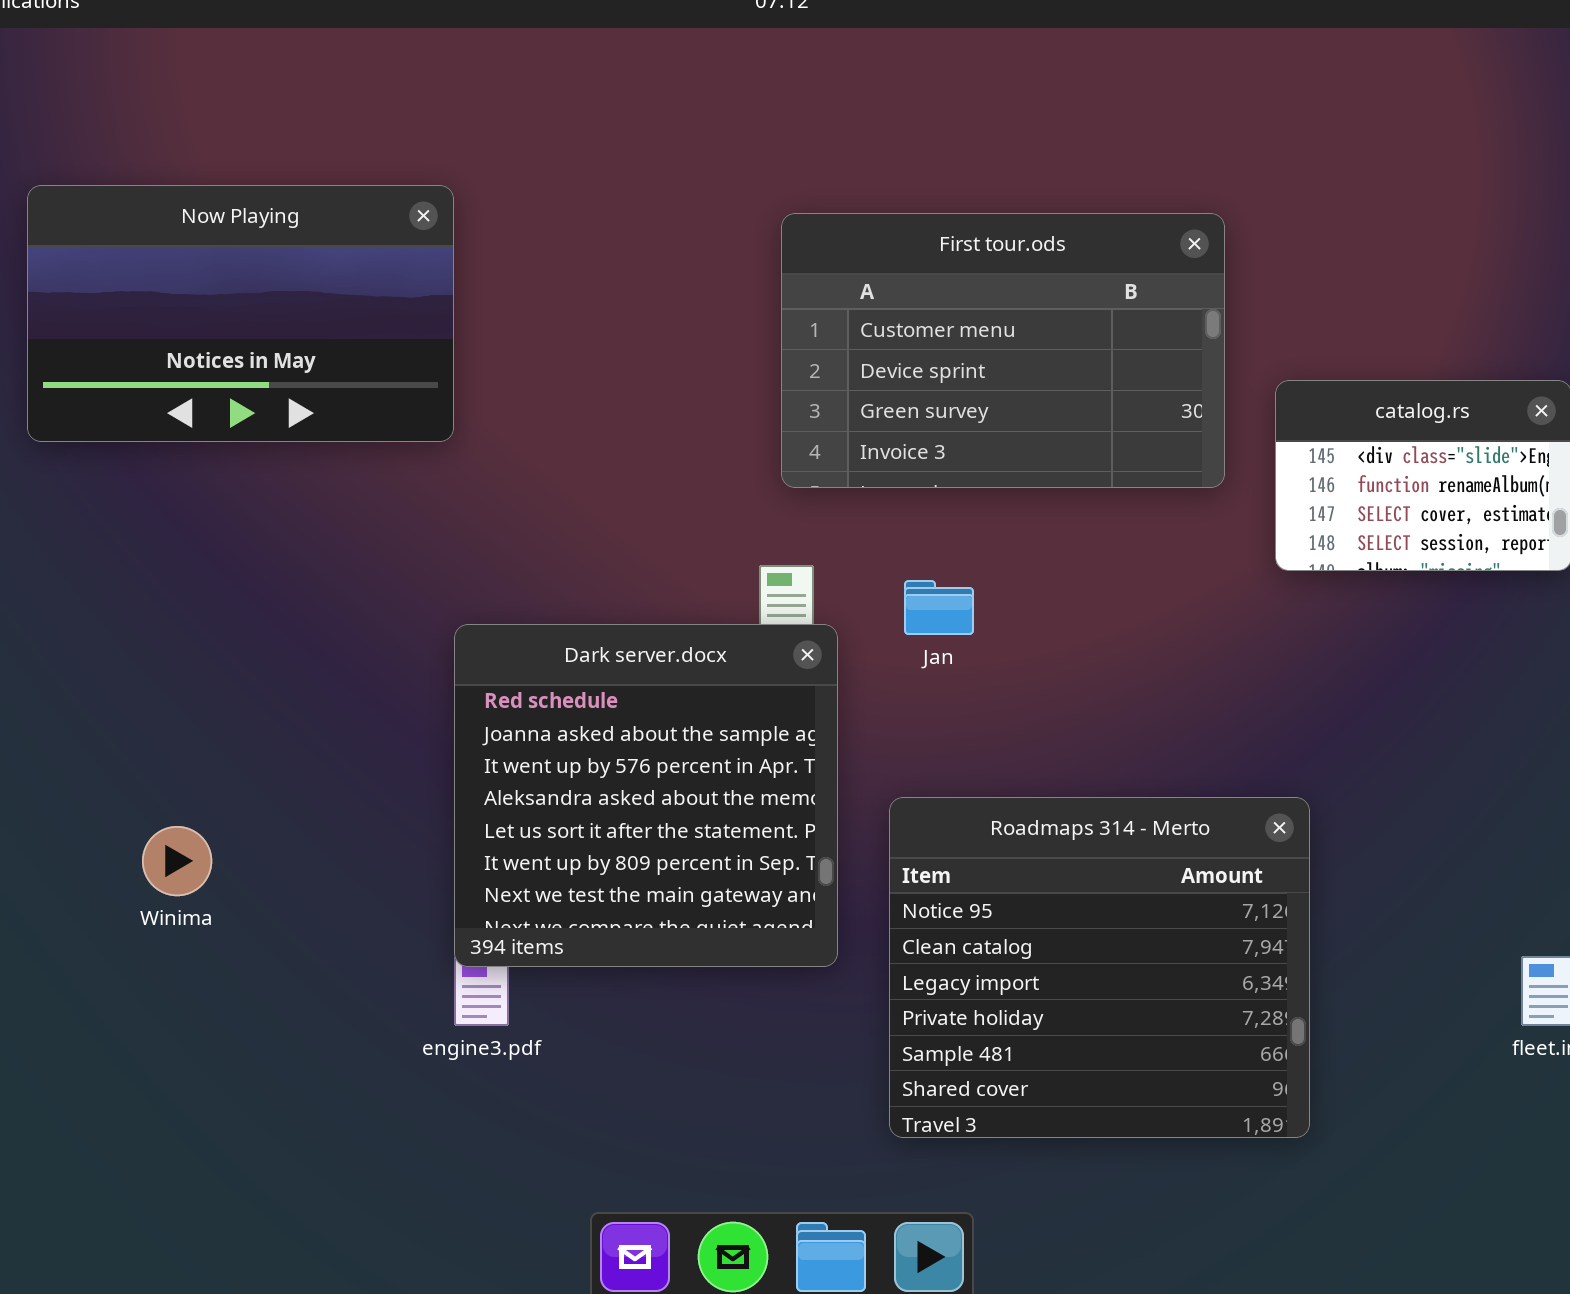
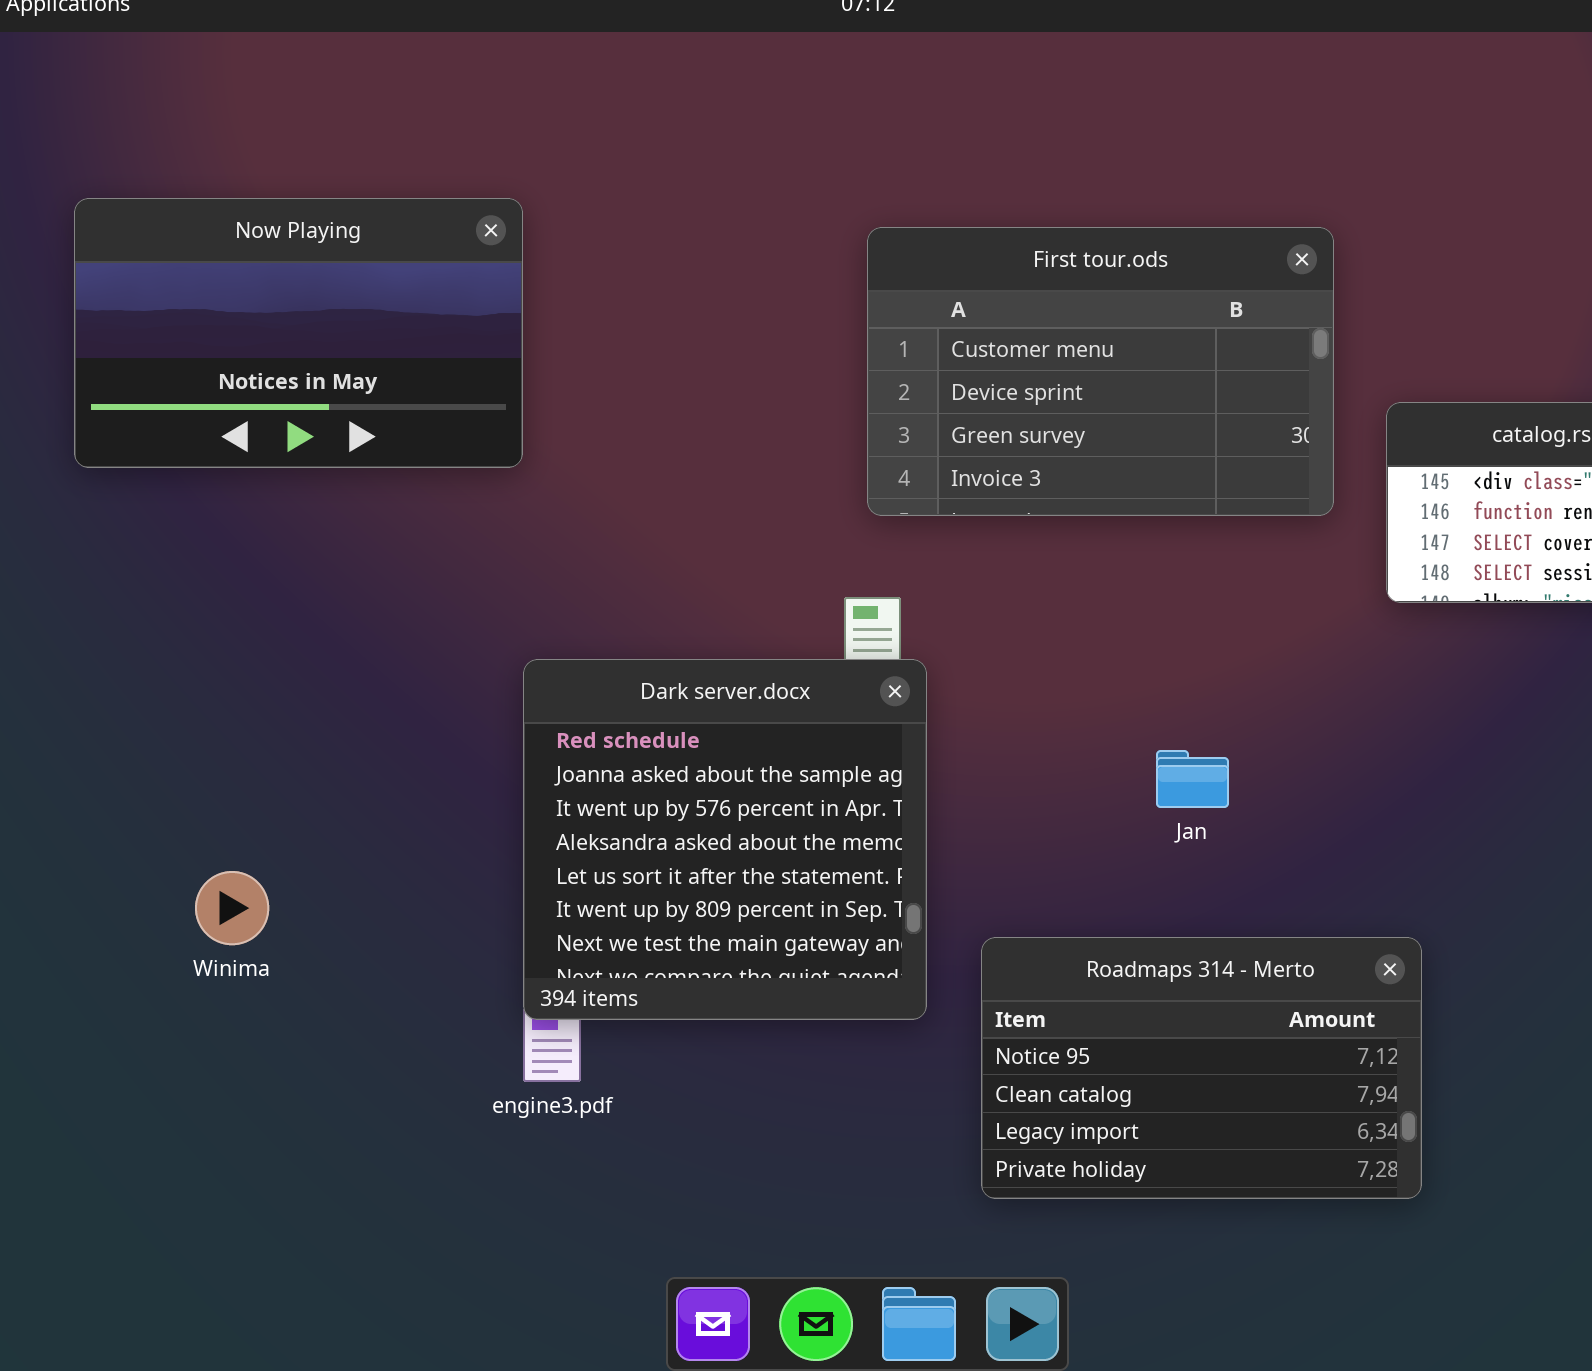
Jan: [904,580,974,635] -> [1156,750,1229,808], moved
Roadmaps 314 - Merto: [889,797,1310,1138] -> [981,937,1422,1199], resized

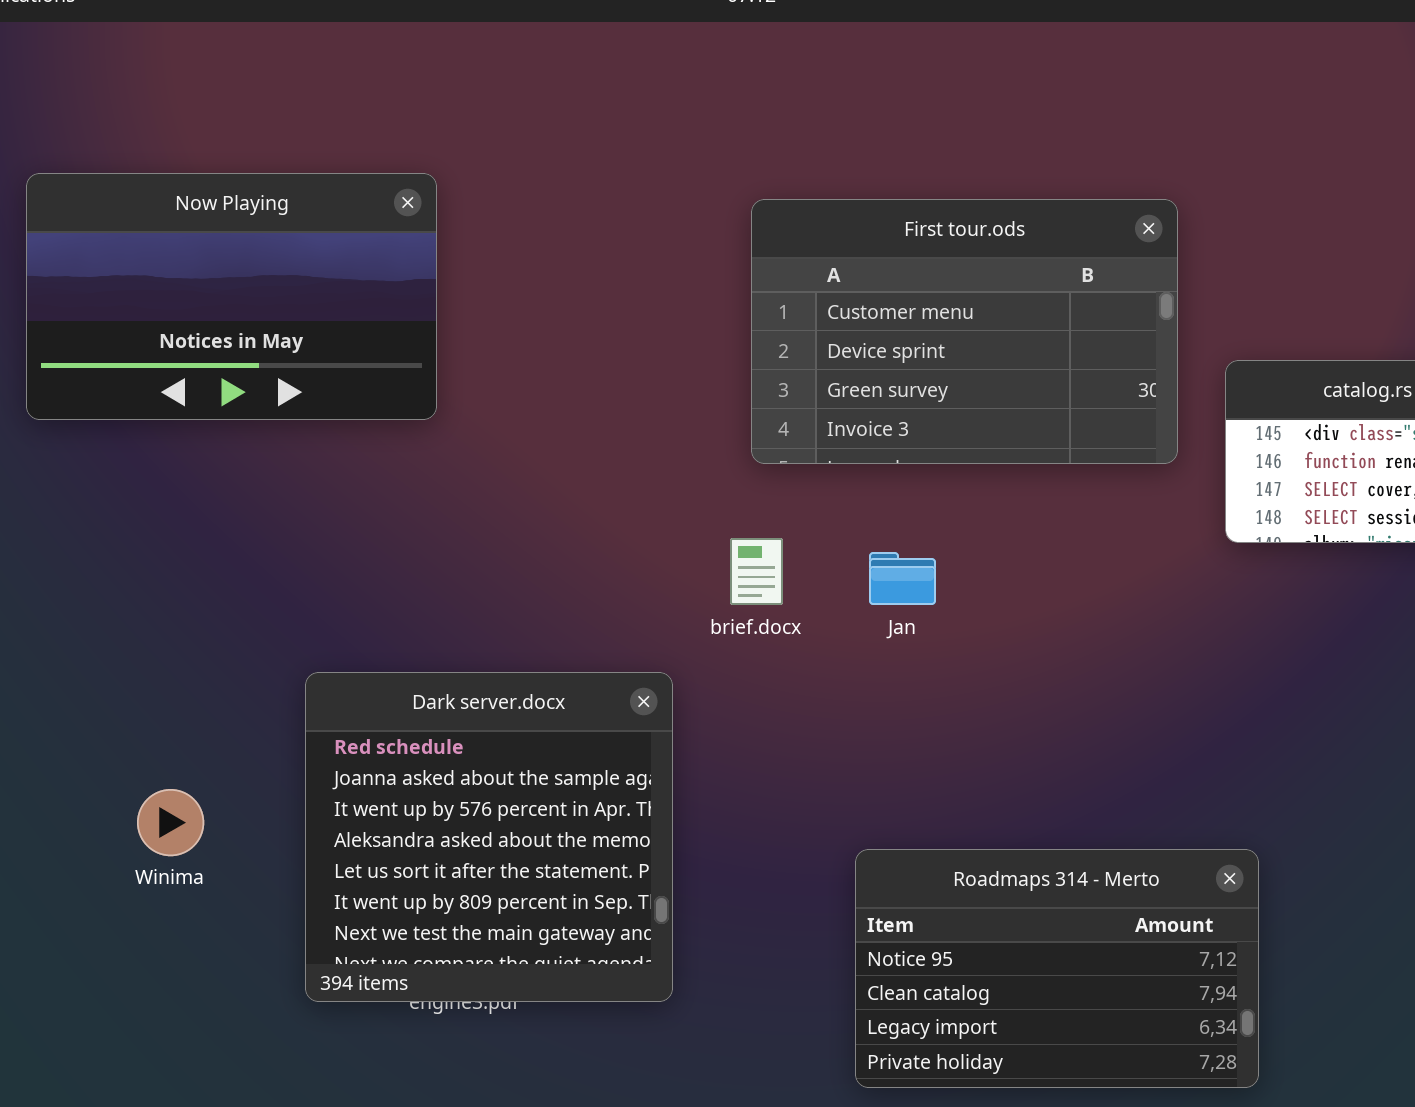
Dark server.docx: [523,659,927,1020] -> [305,672,673,1002], moved
Jan: [1156,750,1229,808] -> [869,552,936,605], moved

